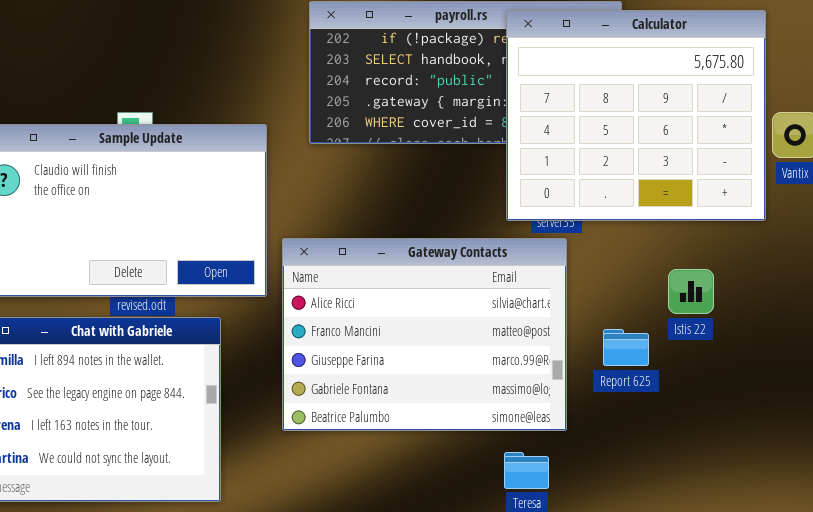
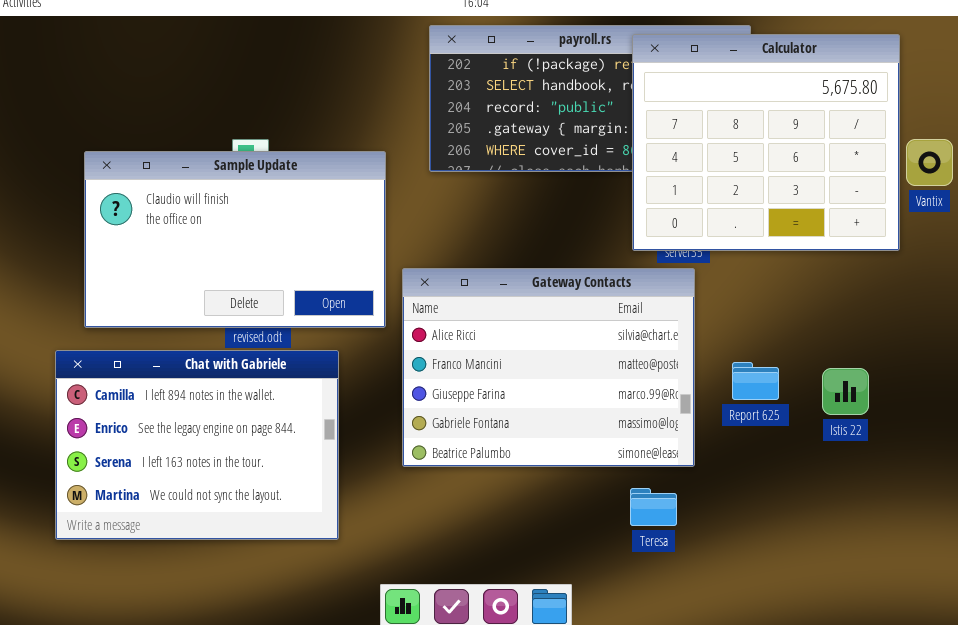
Istis 22: [668,269,714,314] -> [822,368,869,415], moved

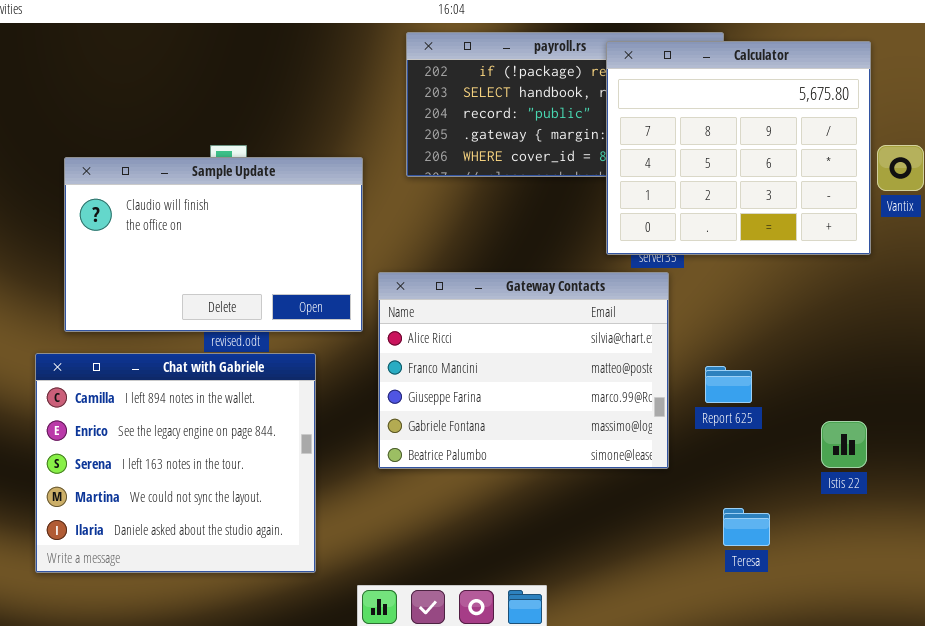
Chat with Gabriele: [55,350,339,540] -> [35,353,316,573], resized
Istis 22: [822,368,869,415] -> [821,421,867,468], moved
Teresa: [630,488,677,526] -> [723,508,770,546], moved

